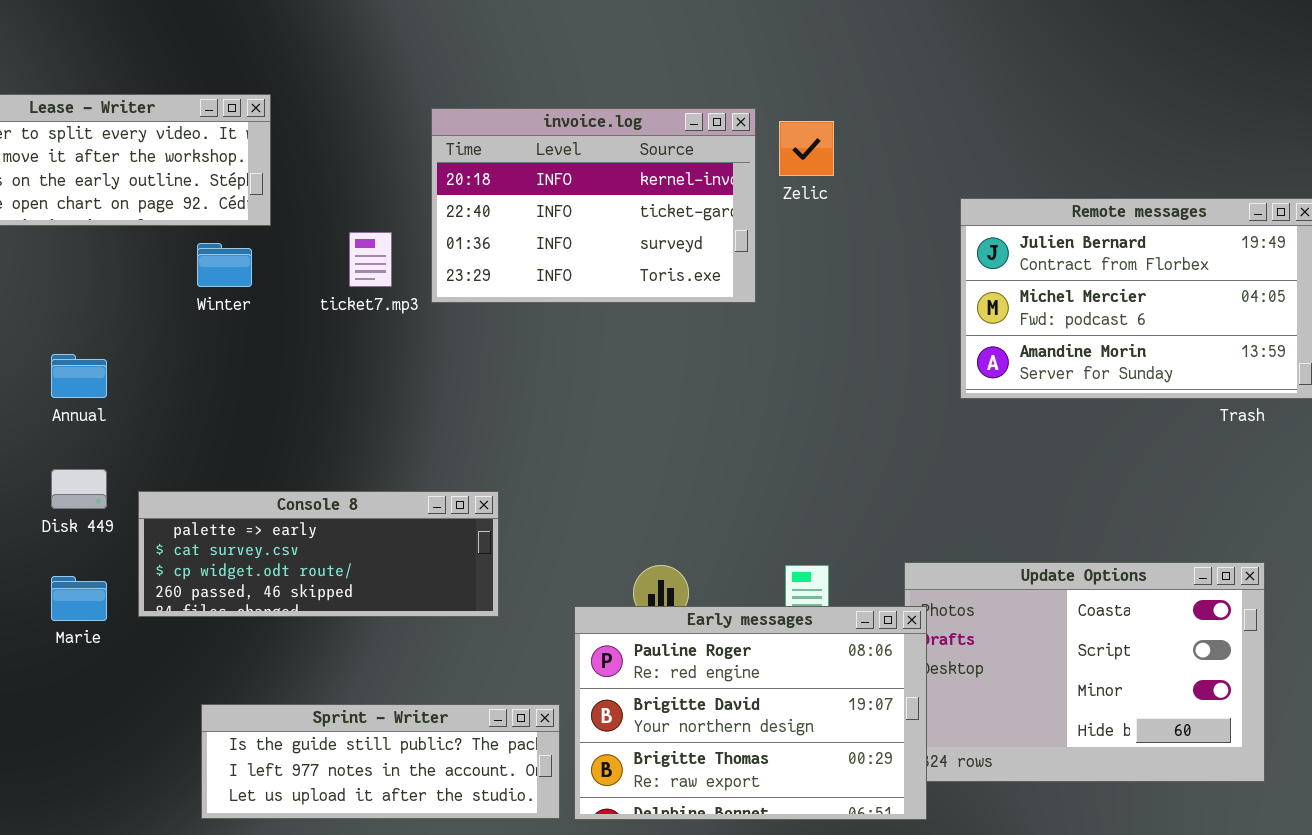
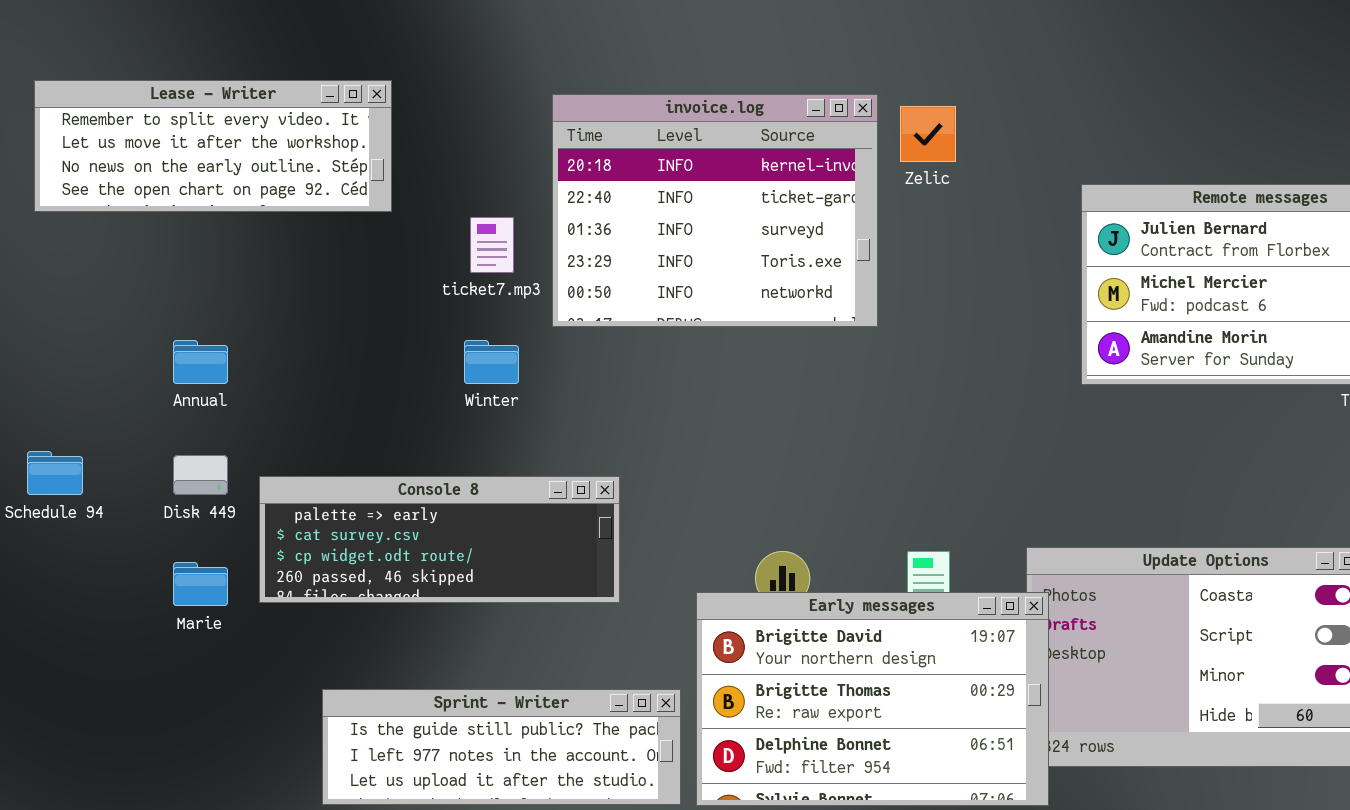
invoice.log: [431,108,756,303] -> [552,94,878,327], resized
Winter: [197,243,252,287] -> [464,340,519,384], moved
Early messages: [574,606,927,820] -> [696,592,1049,806], scrolled down 1 row

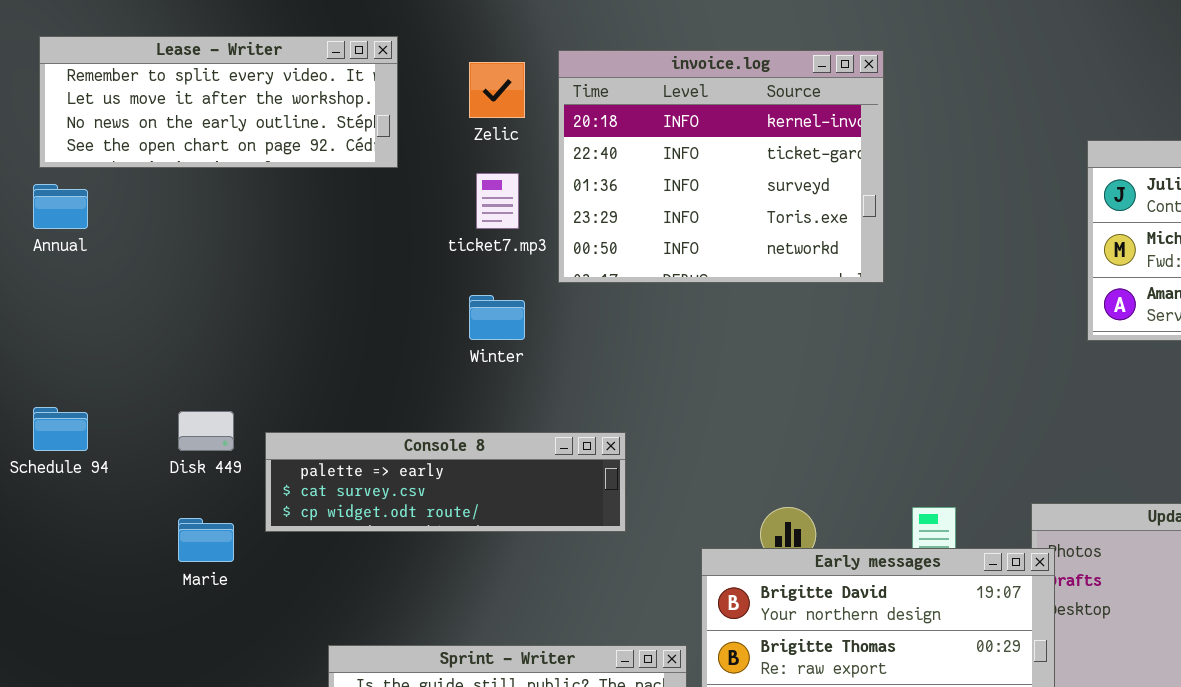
Zelic: [900,106,956,162] -> [469,62,525,118], moved
Annual: [173,340,228,384] -> [33,184,88,229], moved
Console 8: [259,476,620,603] -> [265,432,626,532], resized

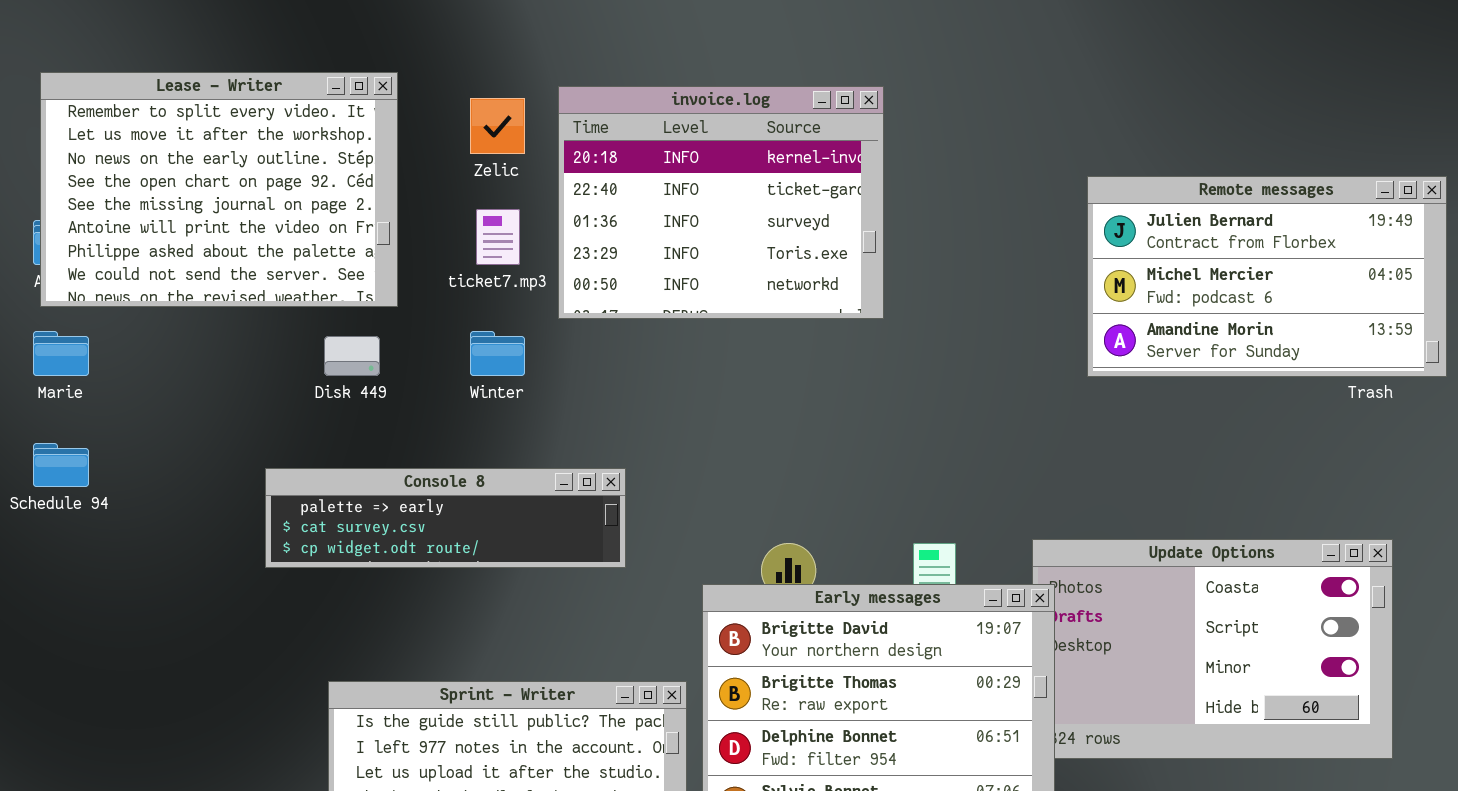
Lease - Writer: [39,36,398,168] -> [40,72,398,307], resized
Disk 449: [178,411,234,451] -> [324,336,380,376], moved
Marie: [178,518,234,562] -> [33,331,89,376], moved

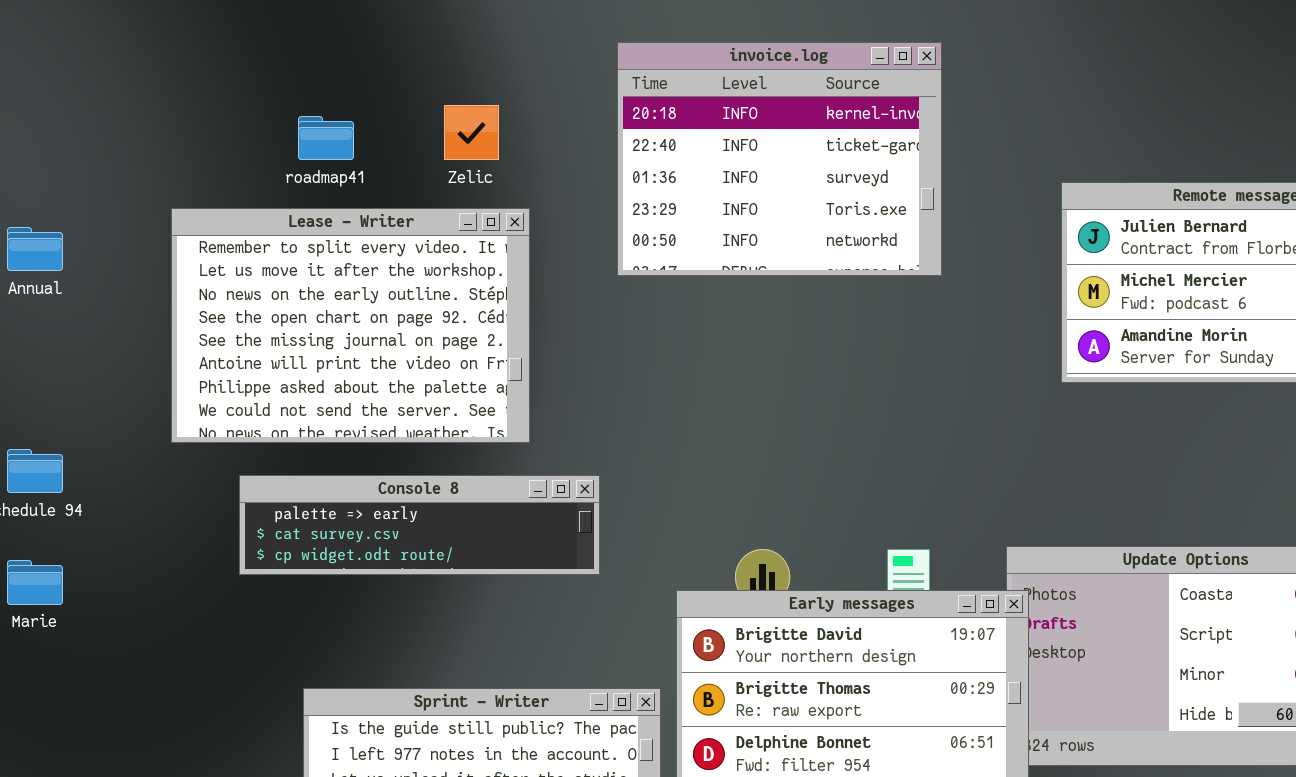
Lease - Writer: [40,72,398,307] -> [171,208,530,443], moved
invoice.log: [558,86,884,319] -> [617,42,942,276], moved
Marie: [33,331,89,376] -> [7,560,63,605], moved

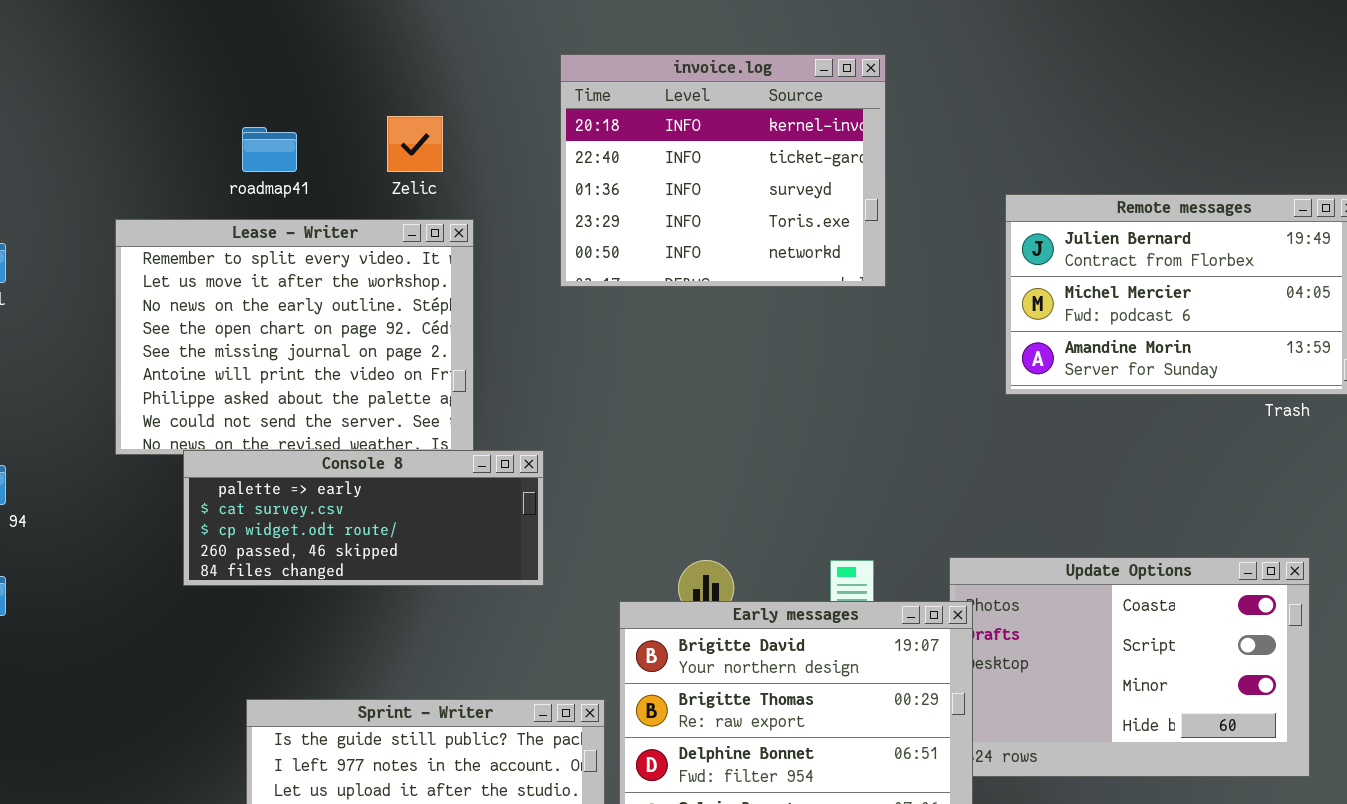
Console 8: [239,475,600,575] -> [183,450,544,586], resized

